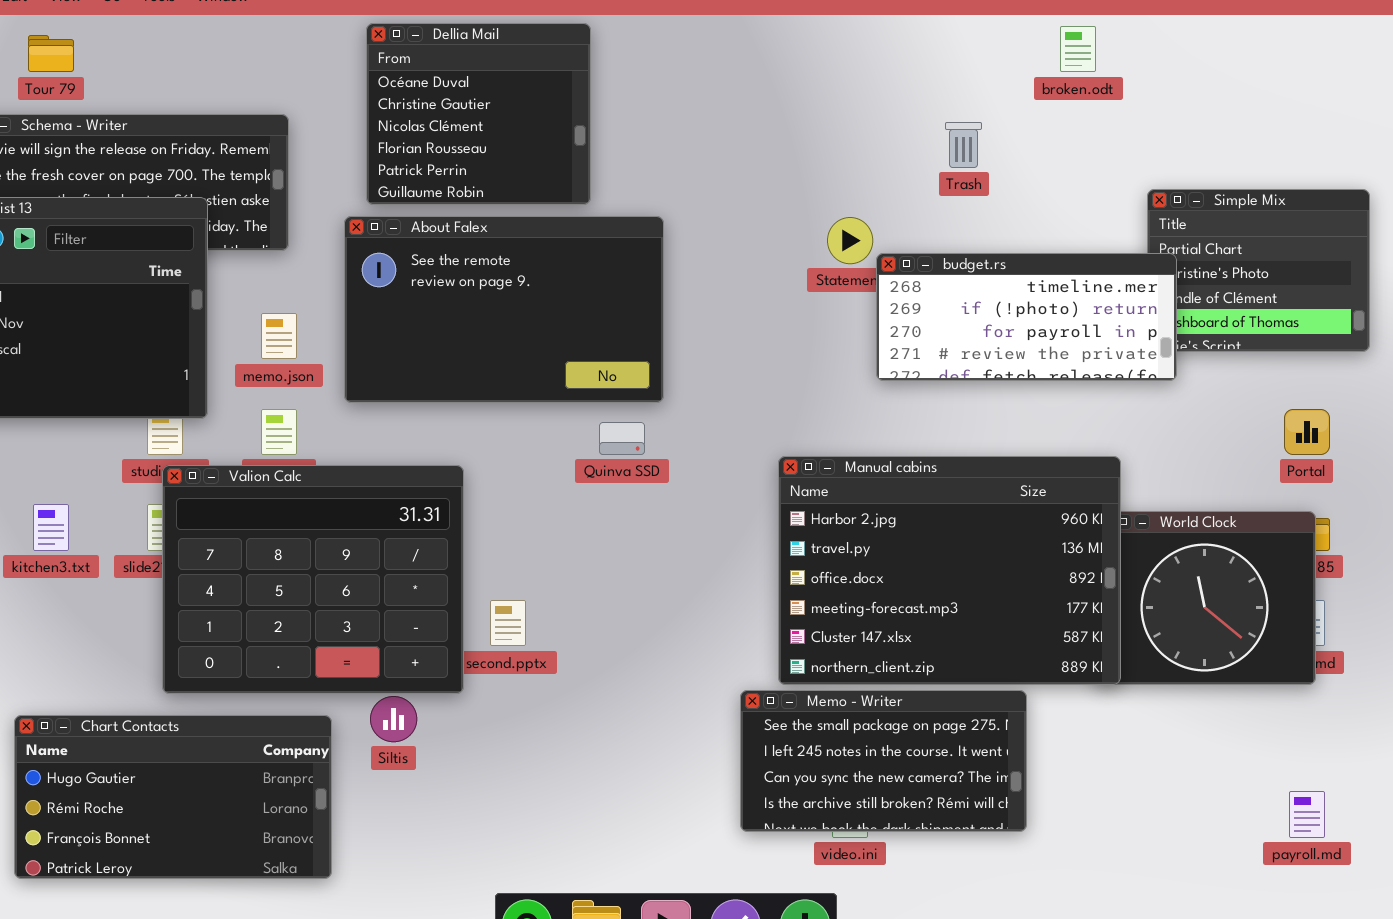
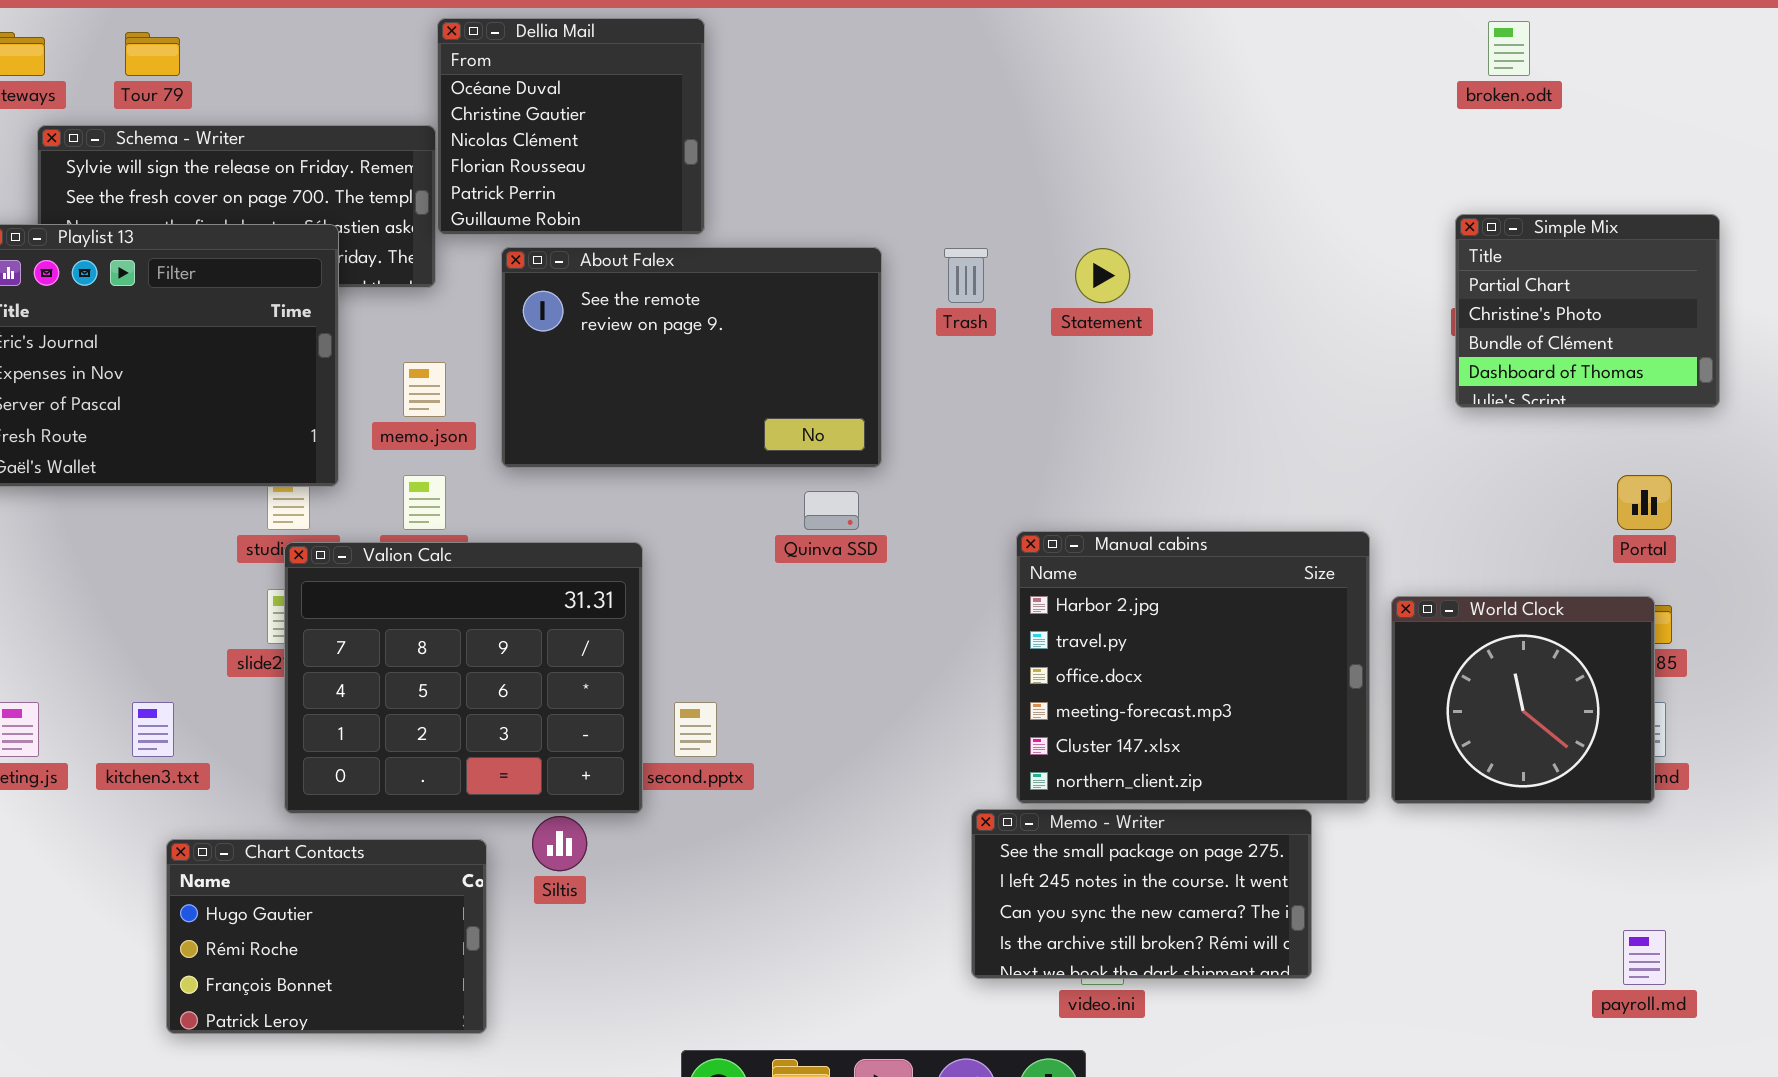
Dellia Mail: [366,23,591,205] -> [437,18,705,235], moved
broken.odt: [1060,26,1096,72] -> [1488,21,1530,76], moved
Trash: [945,122,982,168] -> [944,248,988,303], moved
budget.rs: [876,253,1177,381] -> none, closed
Manual cabins: [778,456,1121,685] -> [1016,531,1370,804], resized
kitchen3.txt: [33,504,69,551] -> [132,702,174,757], moved
Chart Contacts: [14,715,332,879] -> [166,839,487,1034], resized

